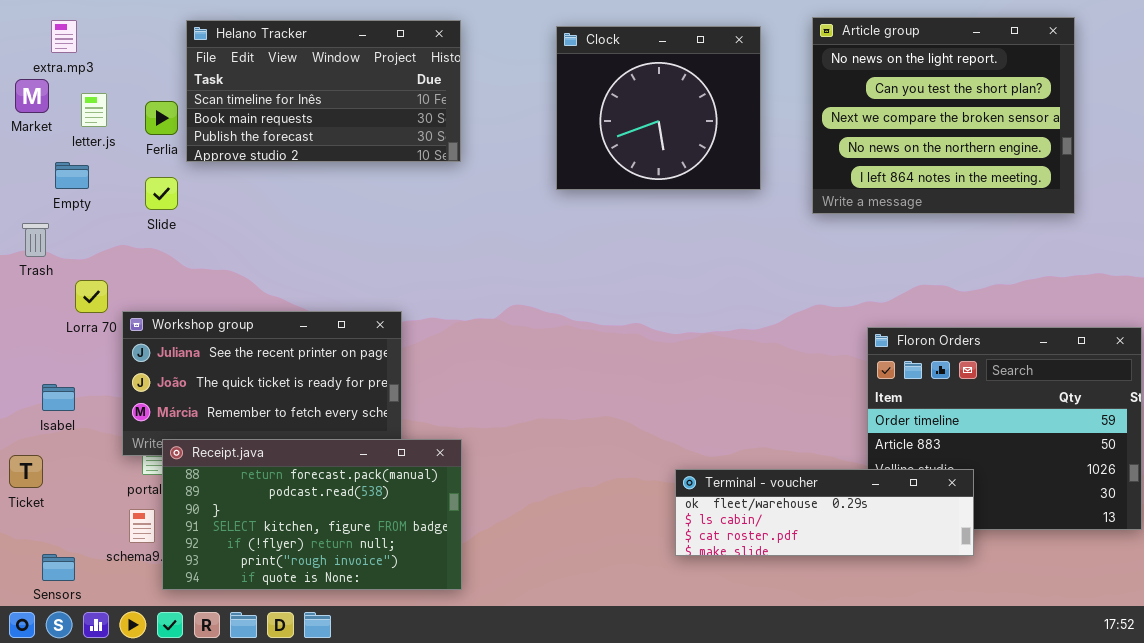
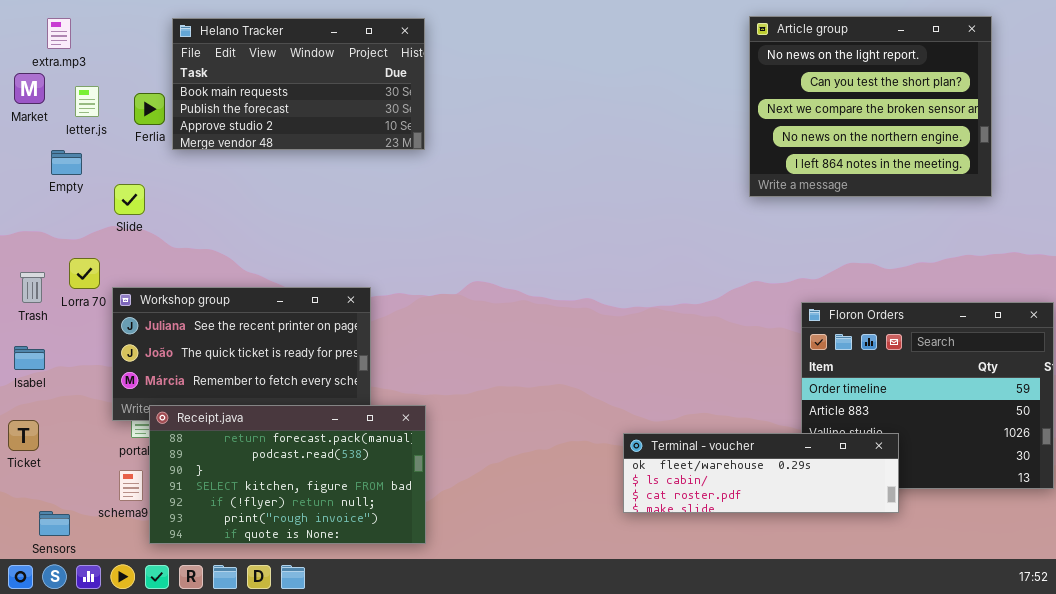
Helano Tracker: [186,20,461,162] -> [172,18,425,150], scrolled down 1 row
Clock: [556,26,761,190] -> none, closed
Slide: [145,177,178,210] -> [114,184,145,215], moved
Trash: [22,223,49,257] -> [20,272,45,303], moved
Isabel: [42,384,75,411] -> [14,346,45,370], moved

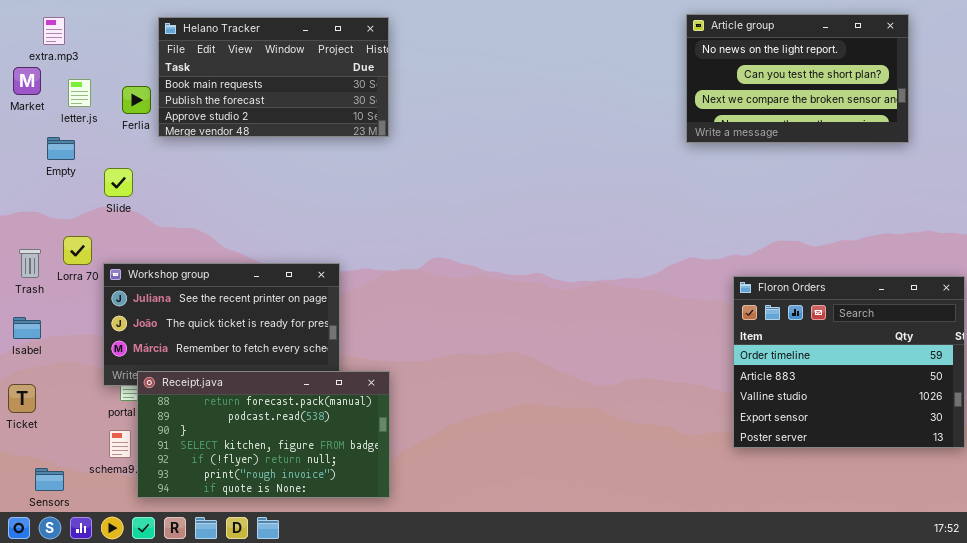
Article group: [749,16,992,197] -> [686,14,909,143], resized
Terminal - voucher: [623,433,899,513] -> none, closed

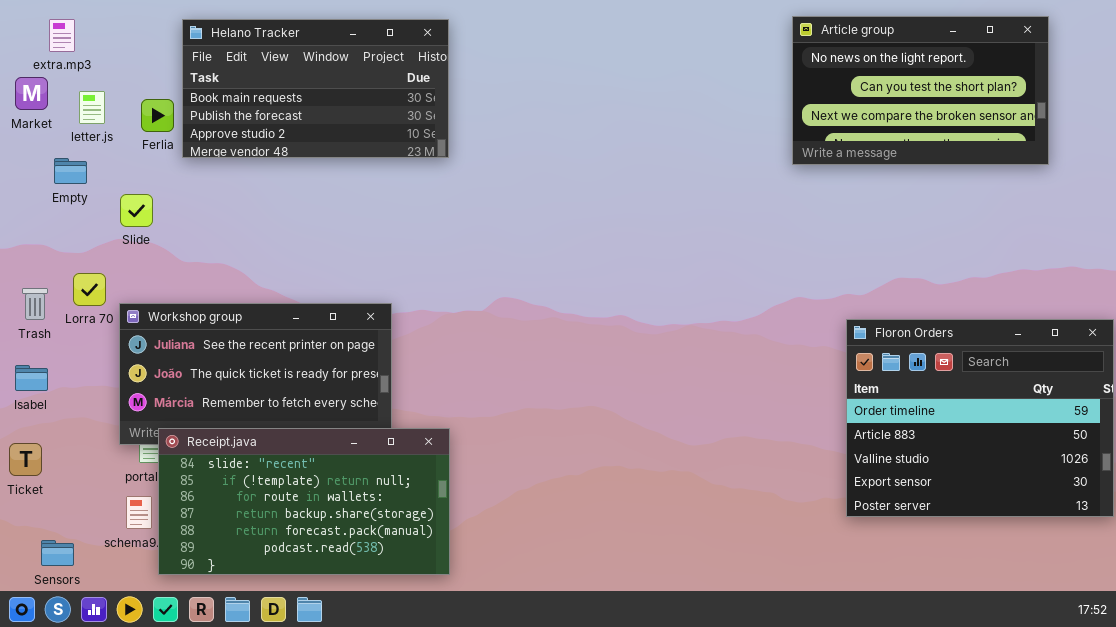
Receipt.java: [137,371,390,498] -> [158,428,450,575], scrolled up 4 rows

